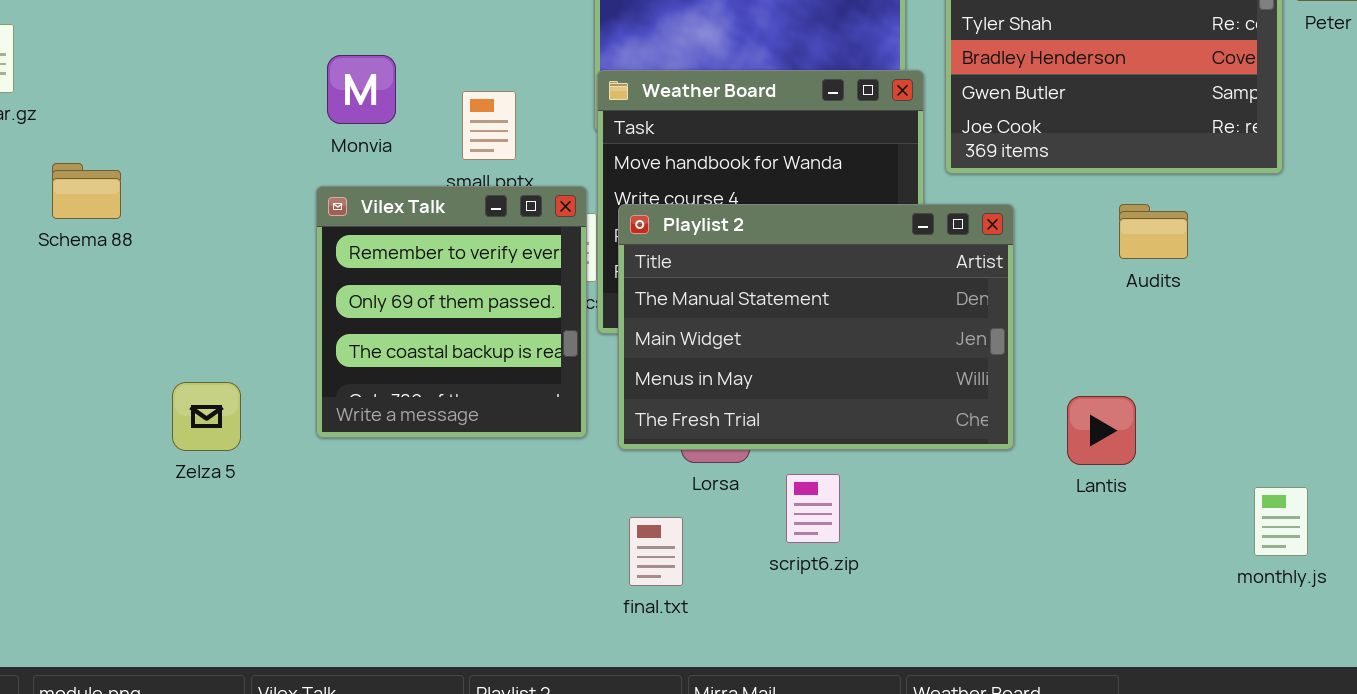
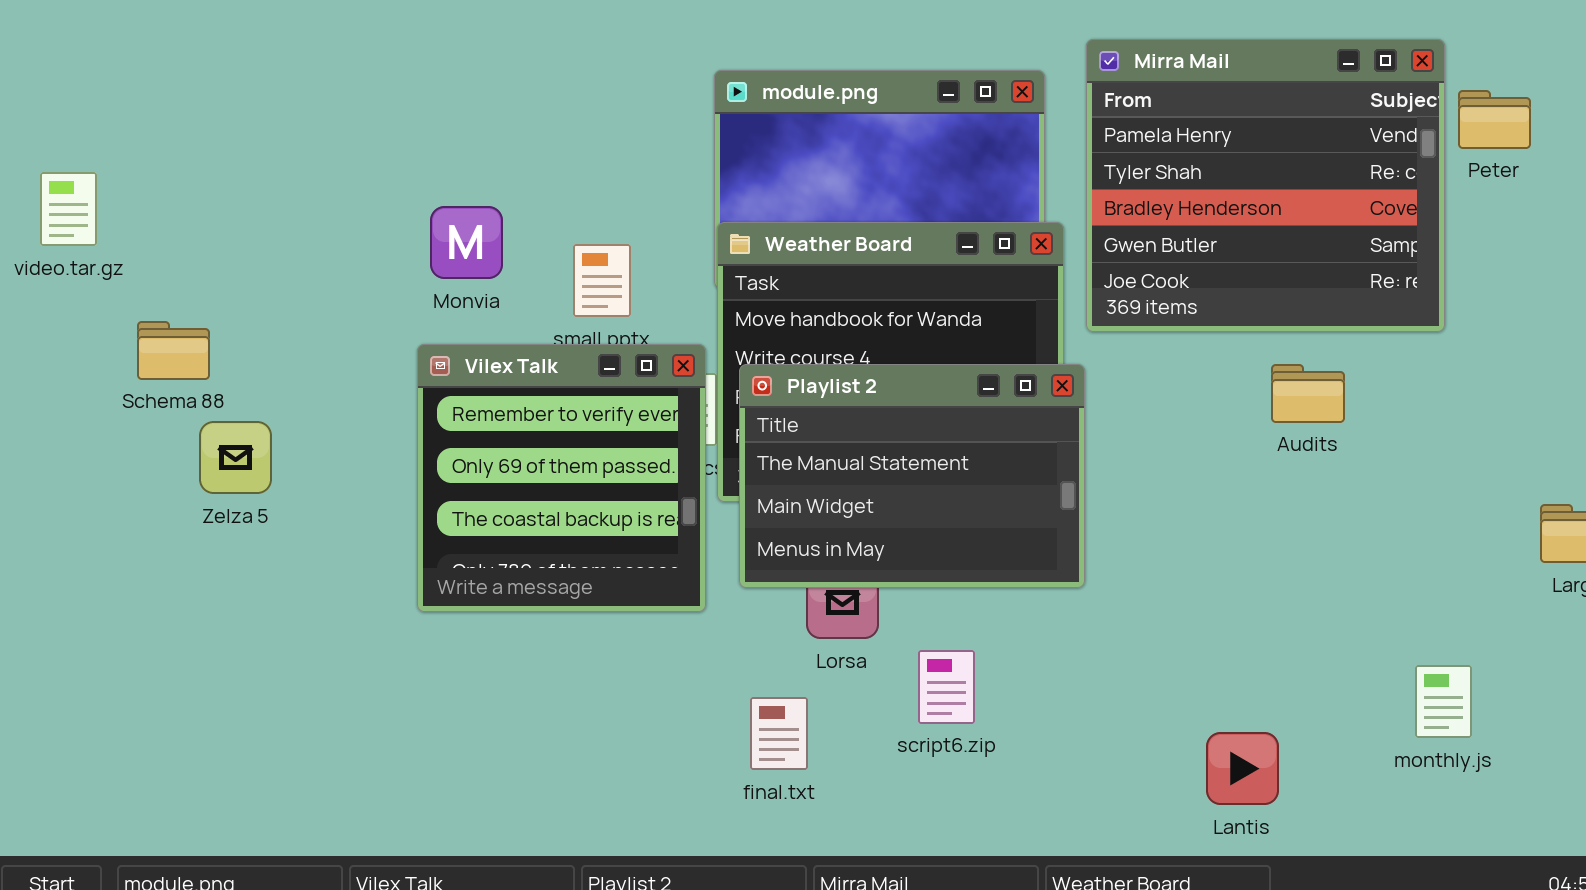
Playlist 2: [618,204,1014,450] -> [739,364,1085,588], resized
Zelza 5: [172,382,241,451] -> [199,421,272,494], moved
Lantis: [1067,396,1136,465] -> [1206,732,1279,805], moved

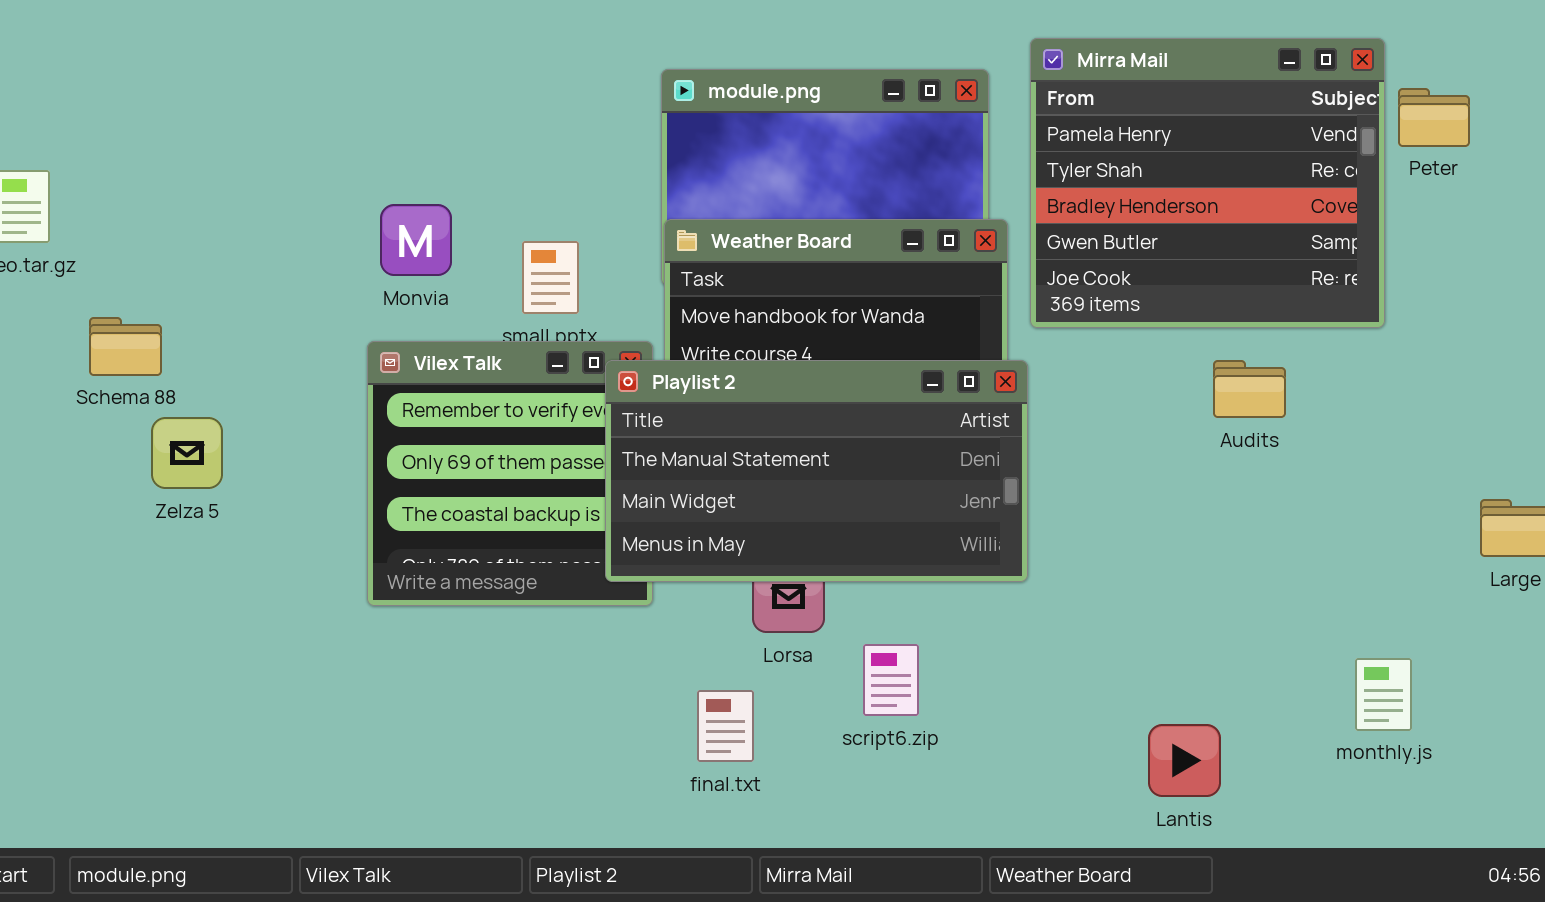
Playlist 2: [739,364,1085,588] -> [605,360,1028,582], resized

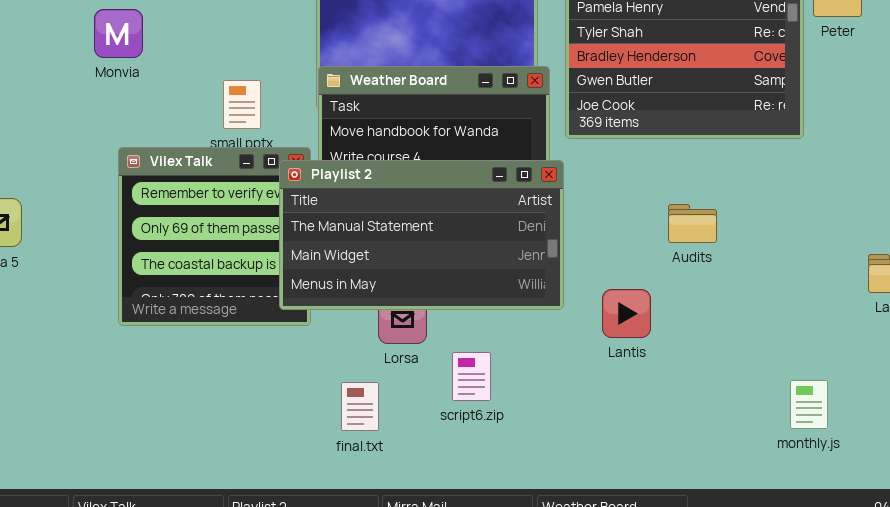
Monvia: [380,204,452,276] -> [94,9,143,58], moved
Audits: [1213,360,1286,418] -> [668,204,717,243], moved
monthly.js: [1355,658,1412,731] -> [790,380,828,429], moved
Lantis: [1148,724,1221,797] -> [602,289,651,338], moved

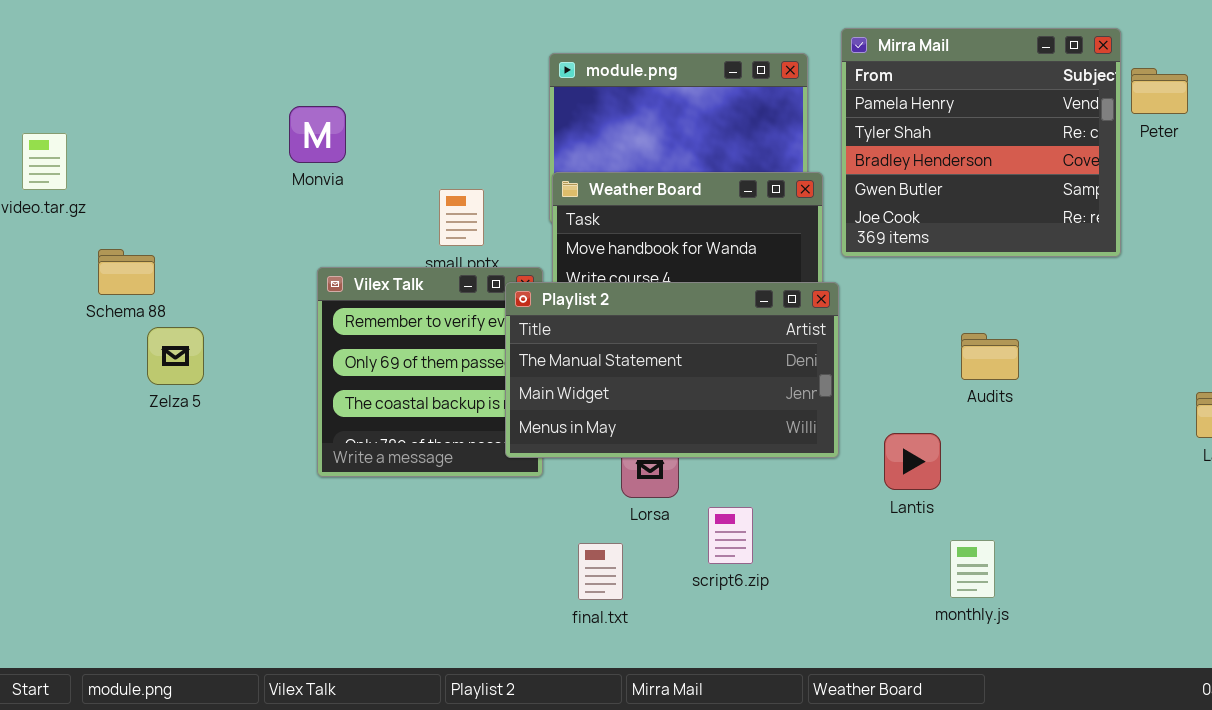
monthly.js: [790,380,828,429] -> [950,540,995,598], moved

